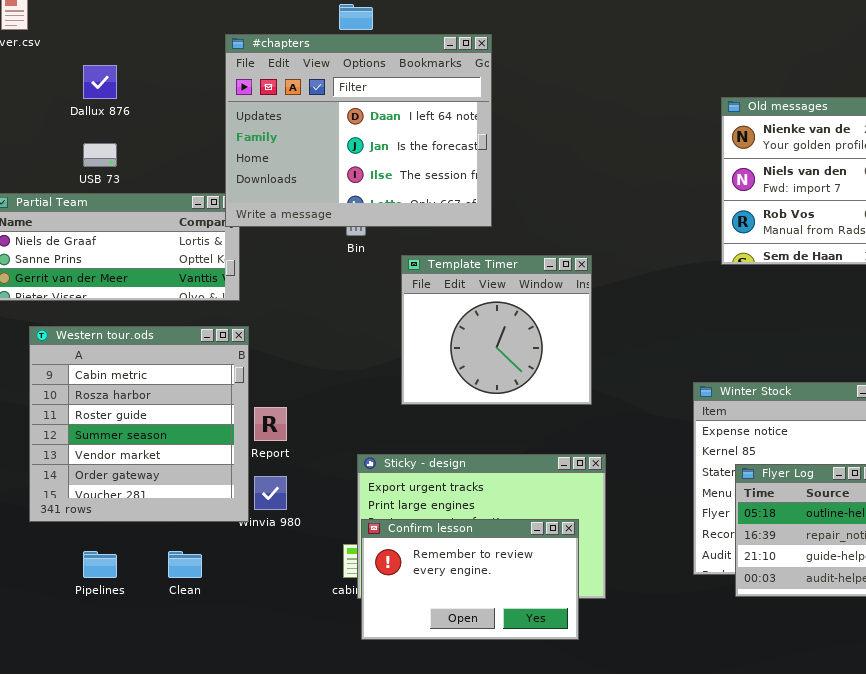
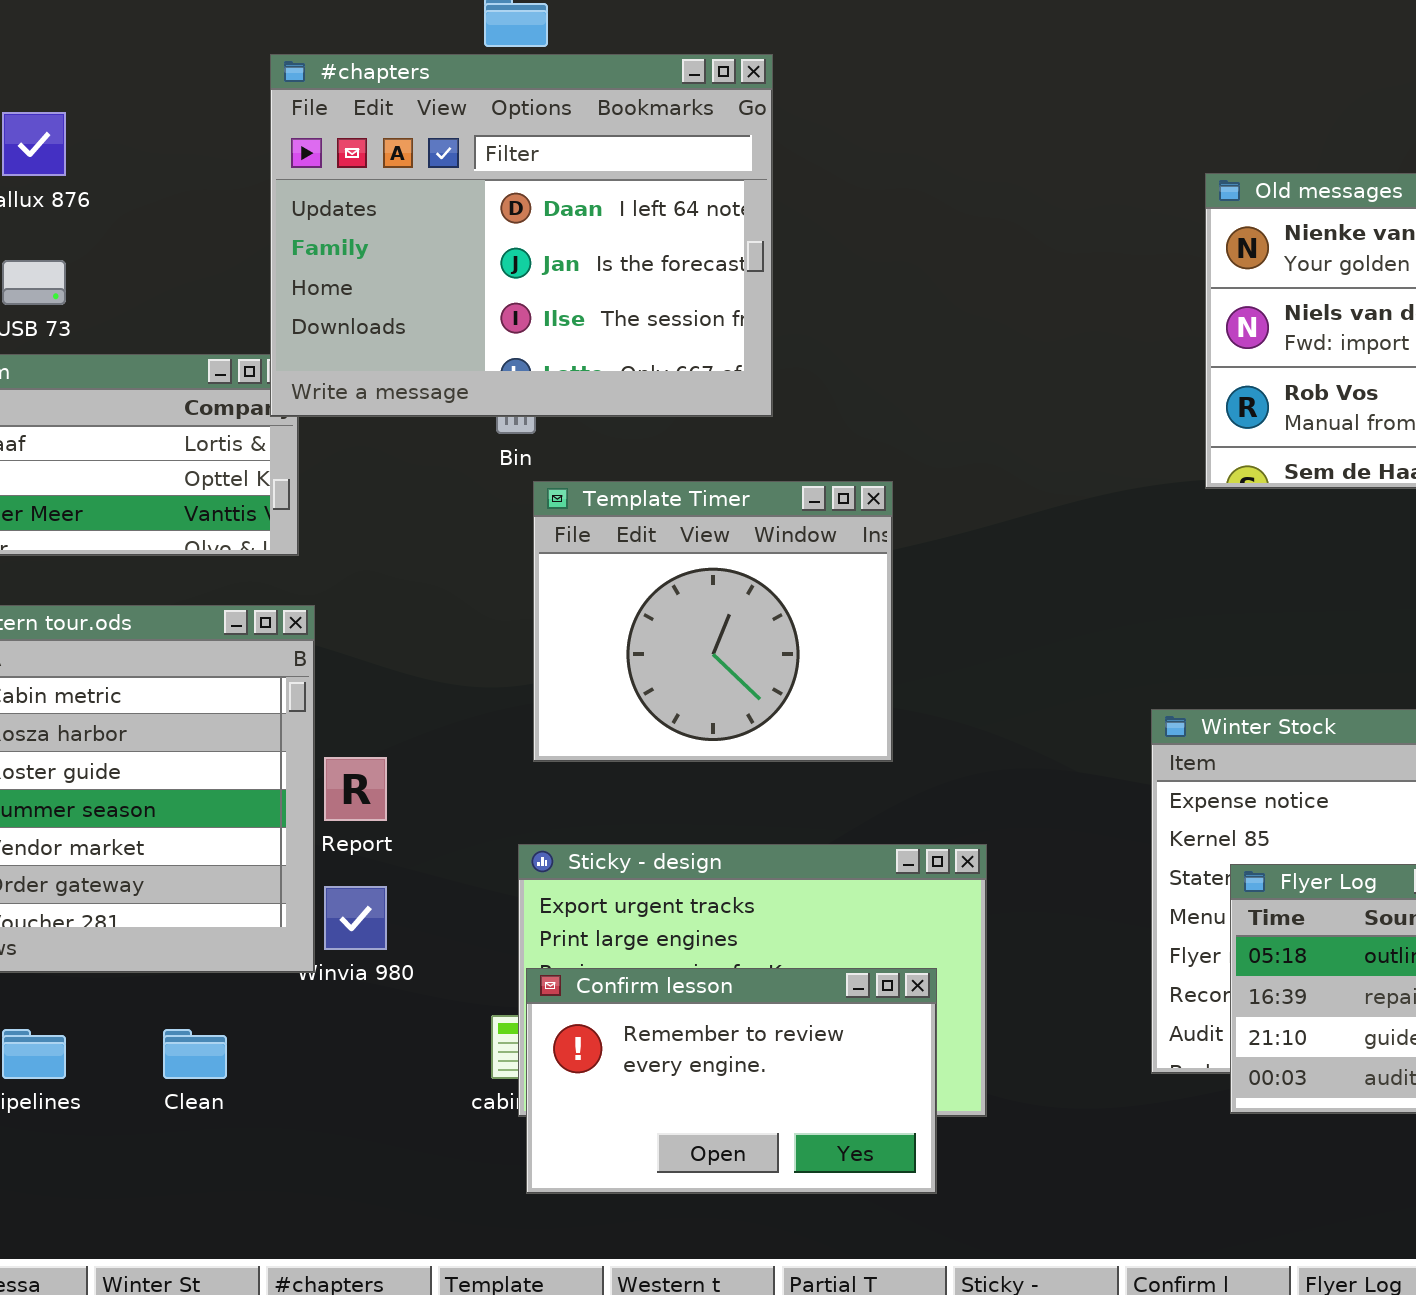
Template Timer: [401,255,592,405] -> [533,481,893,762], moved

